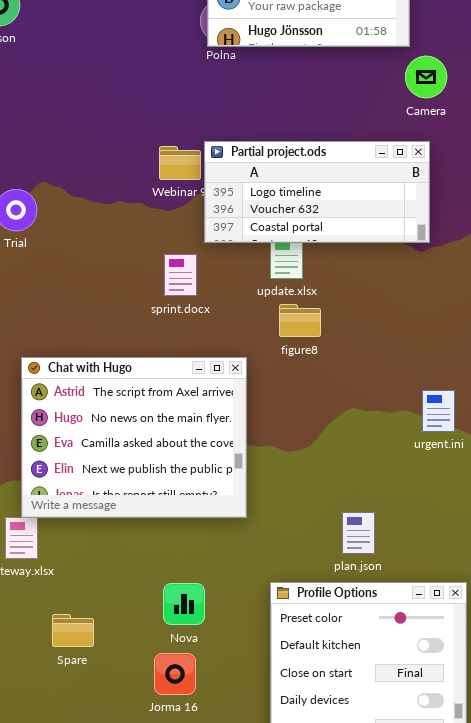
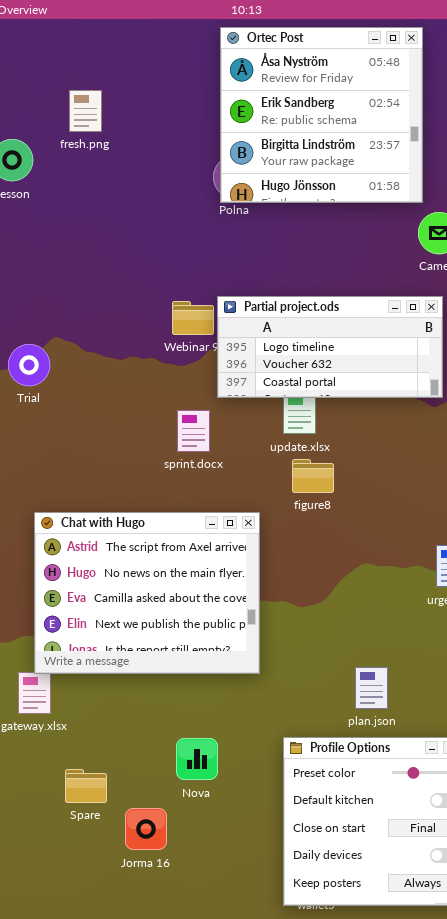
Jorma 16: [154,653,196,695] -> [125,808,167,850], moved

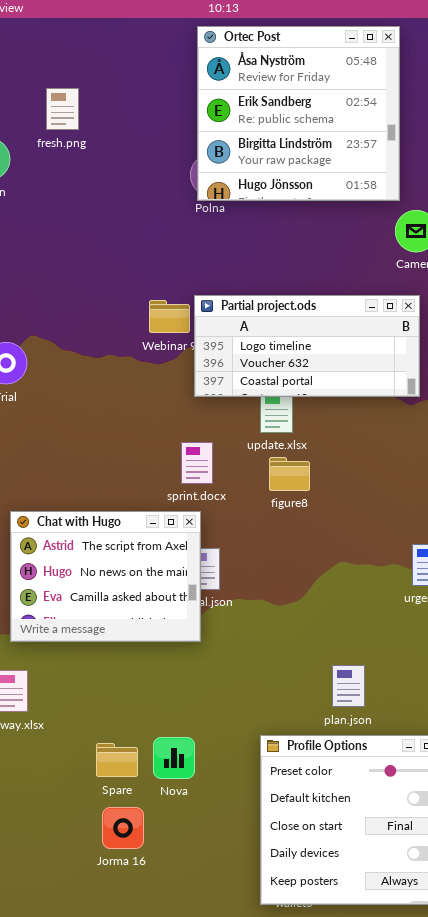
sprint.docx: [177,410,210,452] -> [181,442,213,484], moved
Chat with Hugo: [34,512,260,674] -> [10,511,201,642], resized
Spare: [65,769,107,803] -> [96,743,138,777], moved

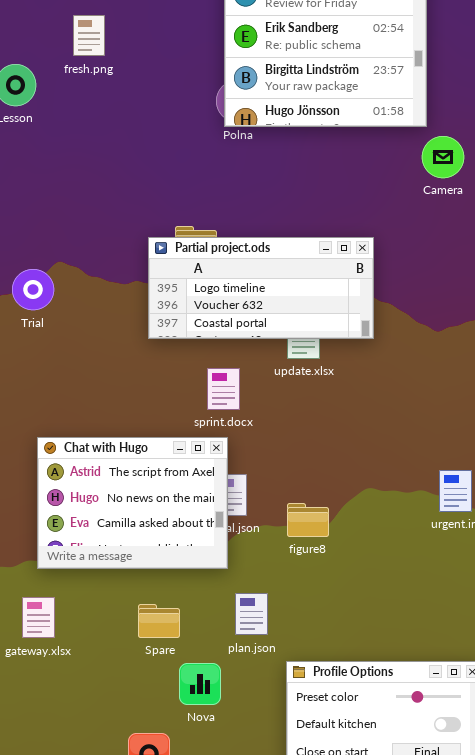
Partial project.ods: [194,295,420,397] -> [148,237,374,339], moved
figure8: [269,457,310,491] -> [287,503,329,537], moved
plan.json: [332,665,365,707] -> [235,593,268,635], moved
Spare: [96,743,138,777] -> [138,604,180,638], moved

